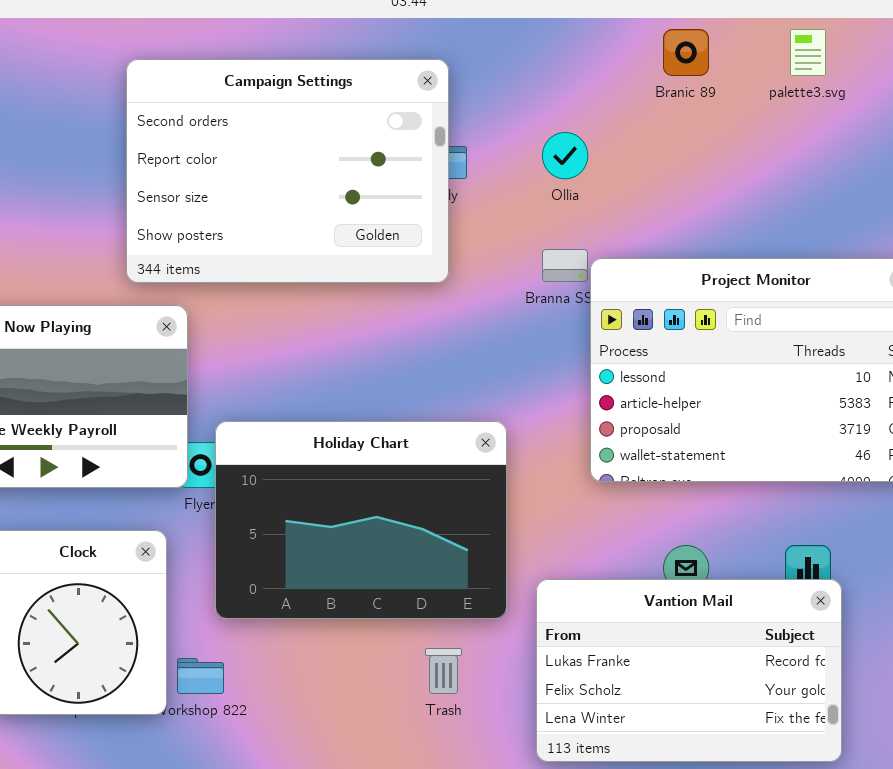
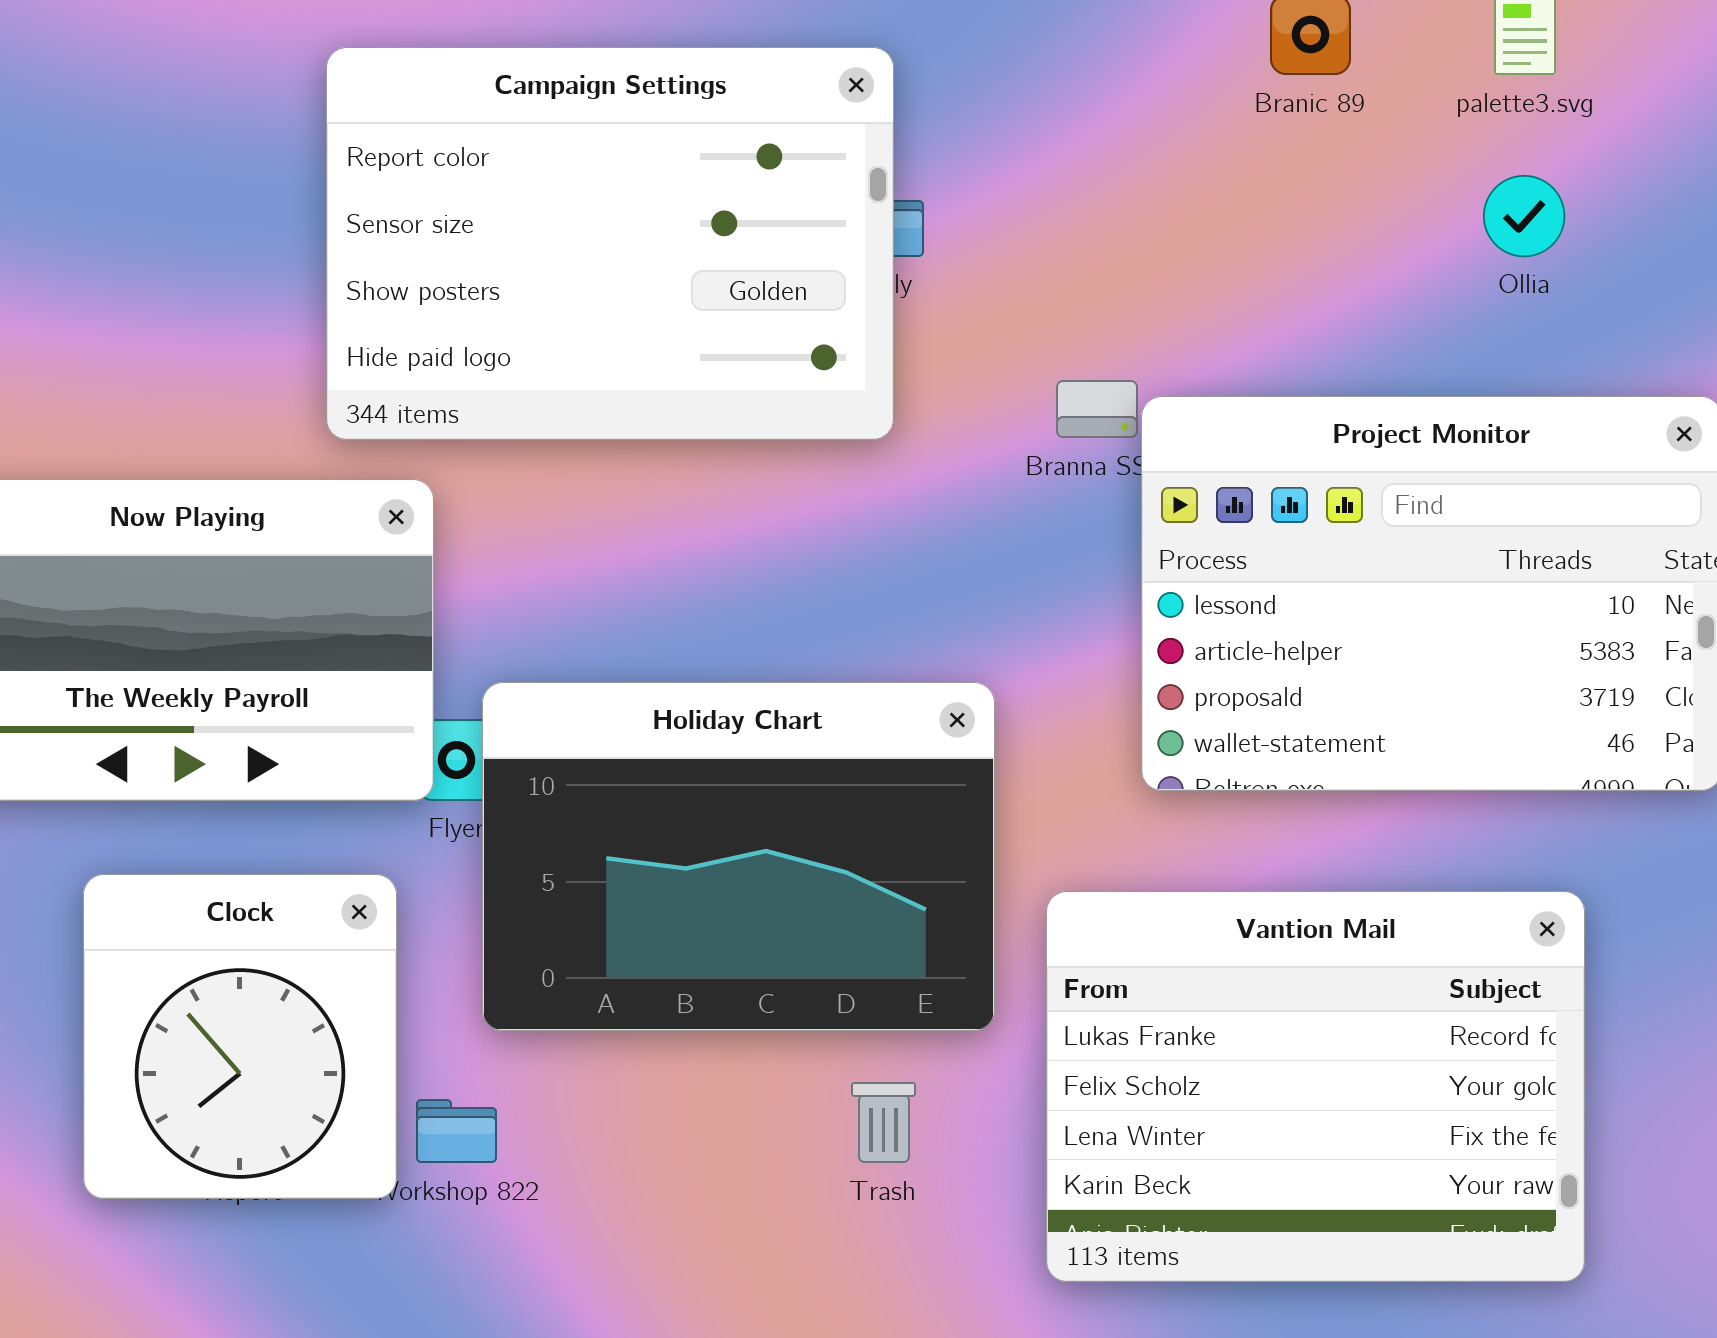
Campaign Settings: [126,59,449,283] -> [326,47,894,440], scrolled down 1 row
Ollia: [542,132,588,179] -> [1483,175,1565,257], moved
Vantion Mail: [536,579,842,762] -> [1046,891,1585,1282], resized

